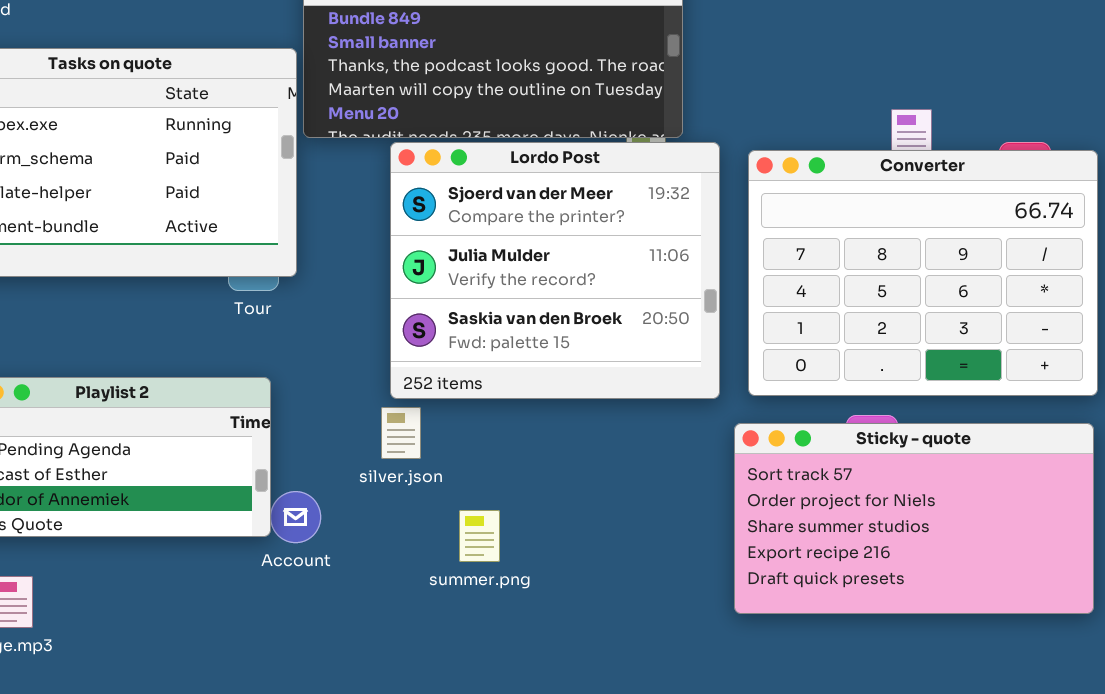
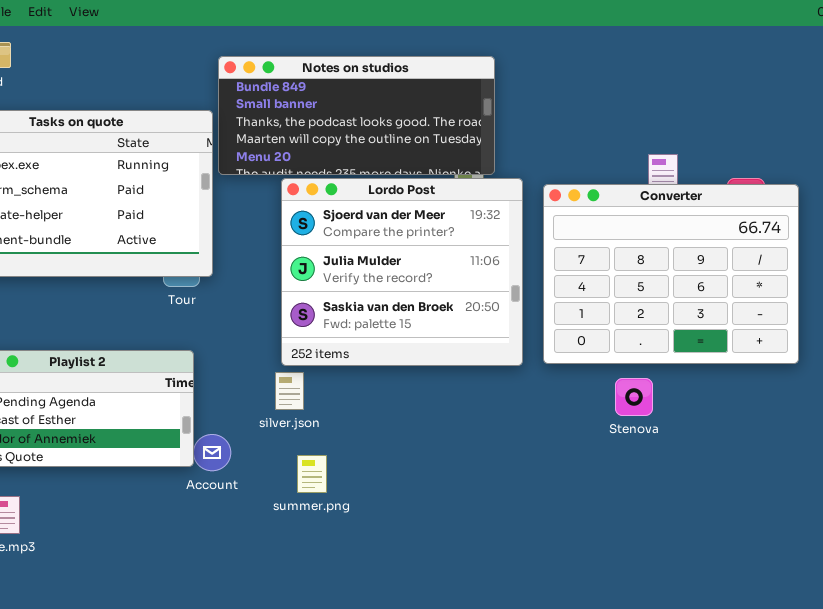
Sticky - quote: [734,423,1094,614] -> none, closed
summer.png: [459,510,500,562] -> [297,455,327,493], moved

